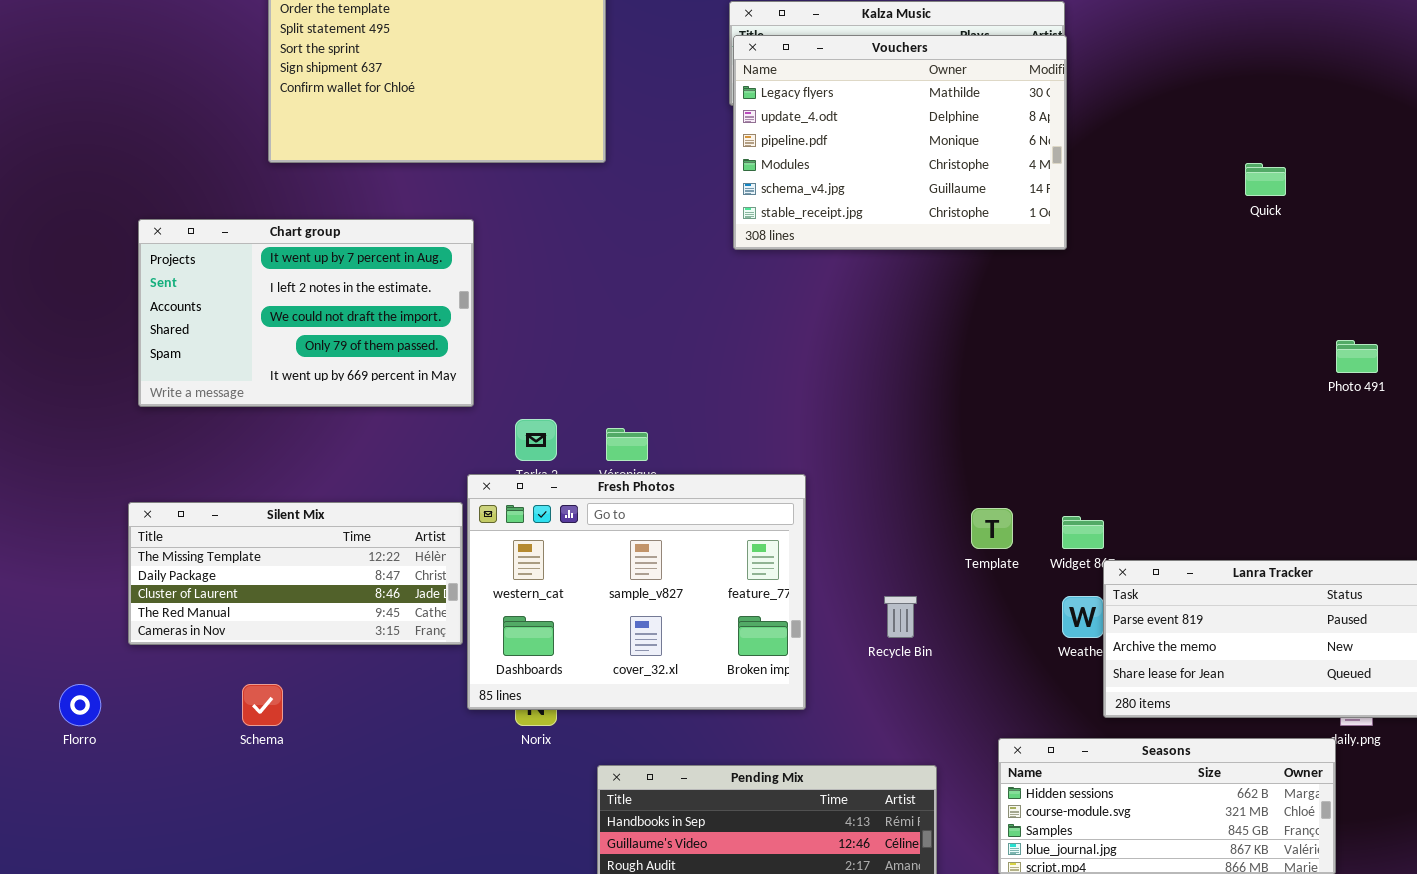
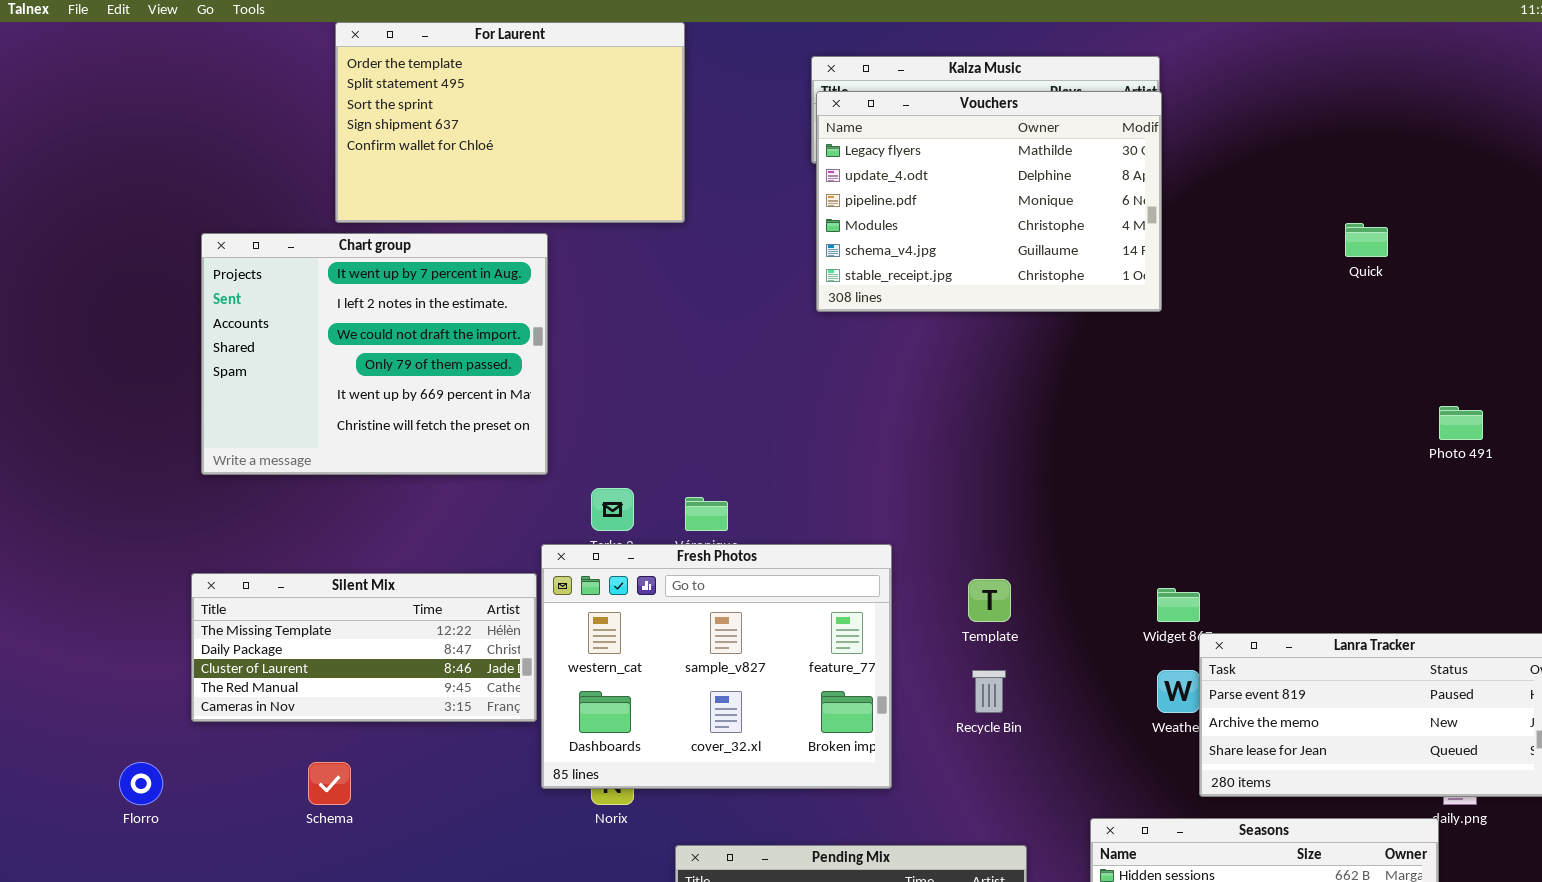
Chart group: [138,219,474,407] -> [201,233,548,475], resized
Template: [971,508,1013,549] -> [968,579,1011,622], moved

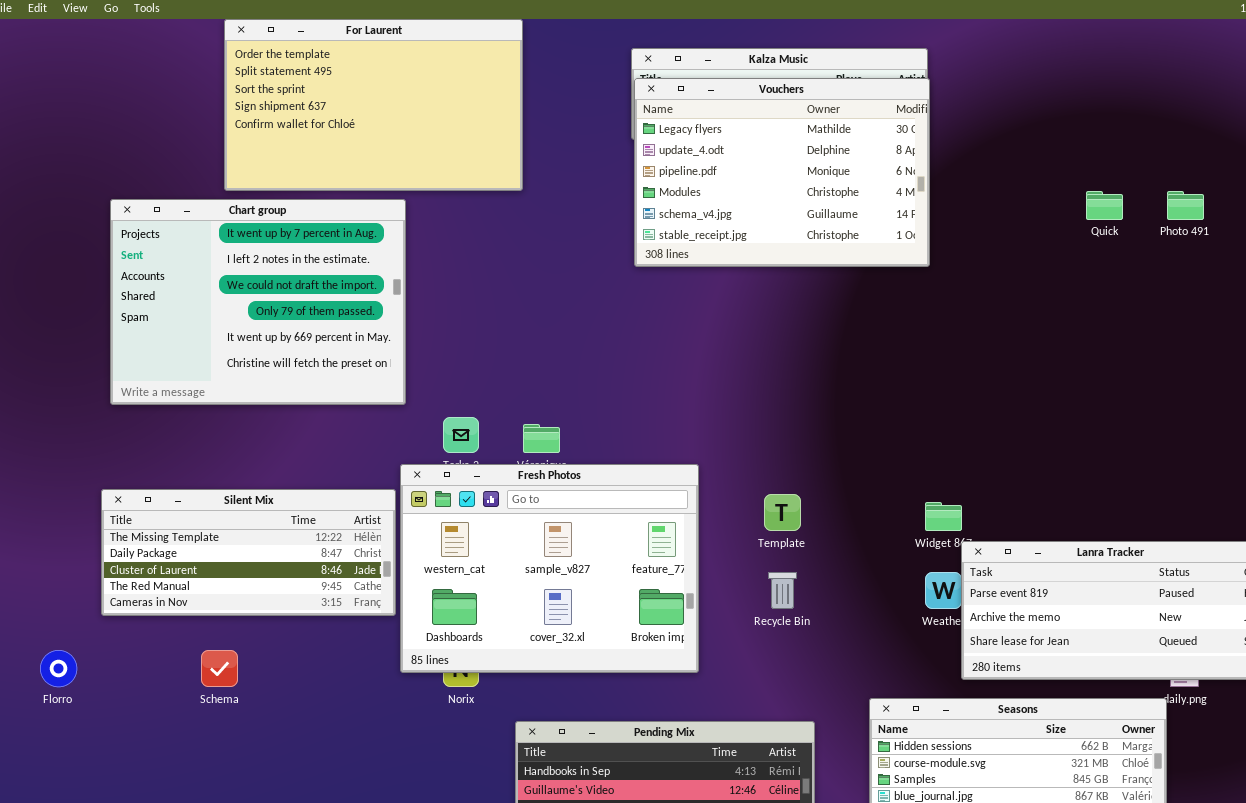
Photo 491: [1439,406,1483,440] -> [1167,191,1204,220], moved

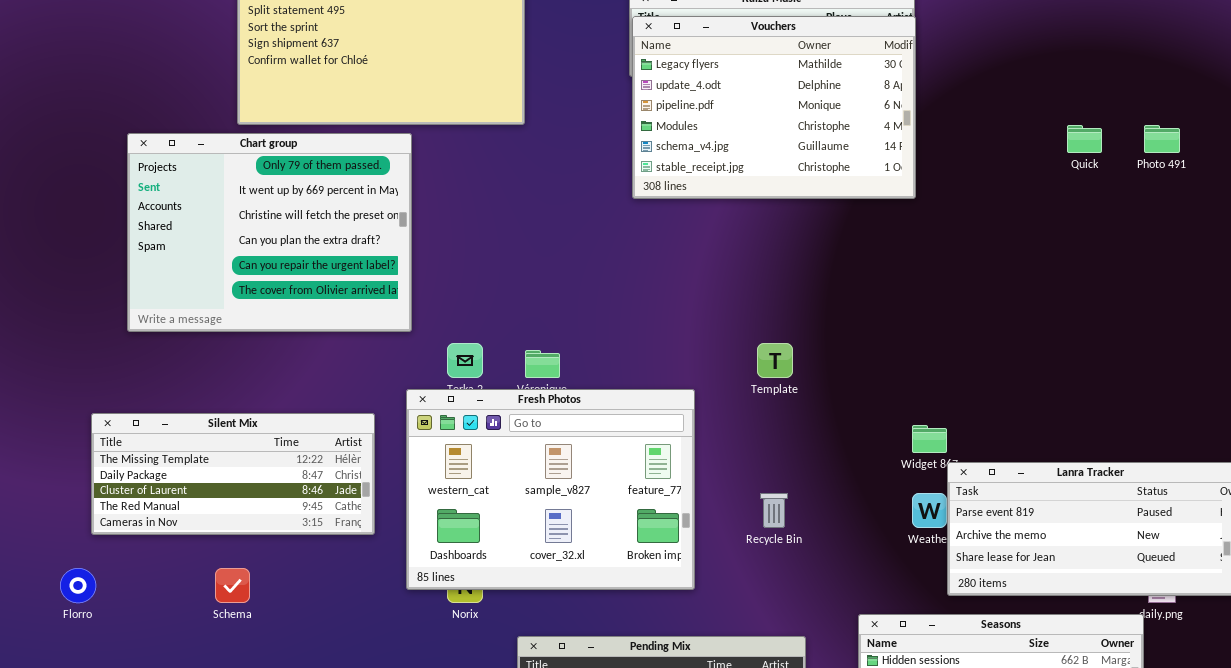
Chart group: [110,199,406,405] -> [127,133,412,332], scrolled down 3 rows
Silent Mix: [101,489,396,616] -> [91,413,375,535], moved
Template: [764,494,801,531] -> [757,343,793,378], moved

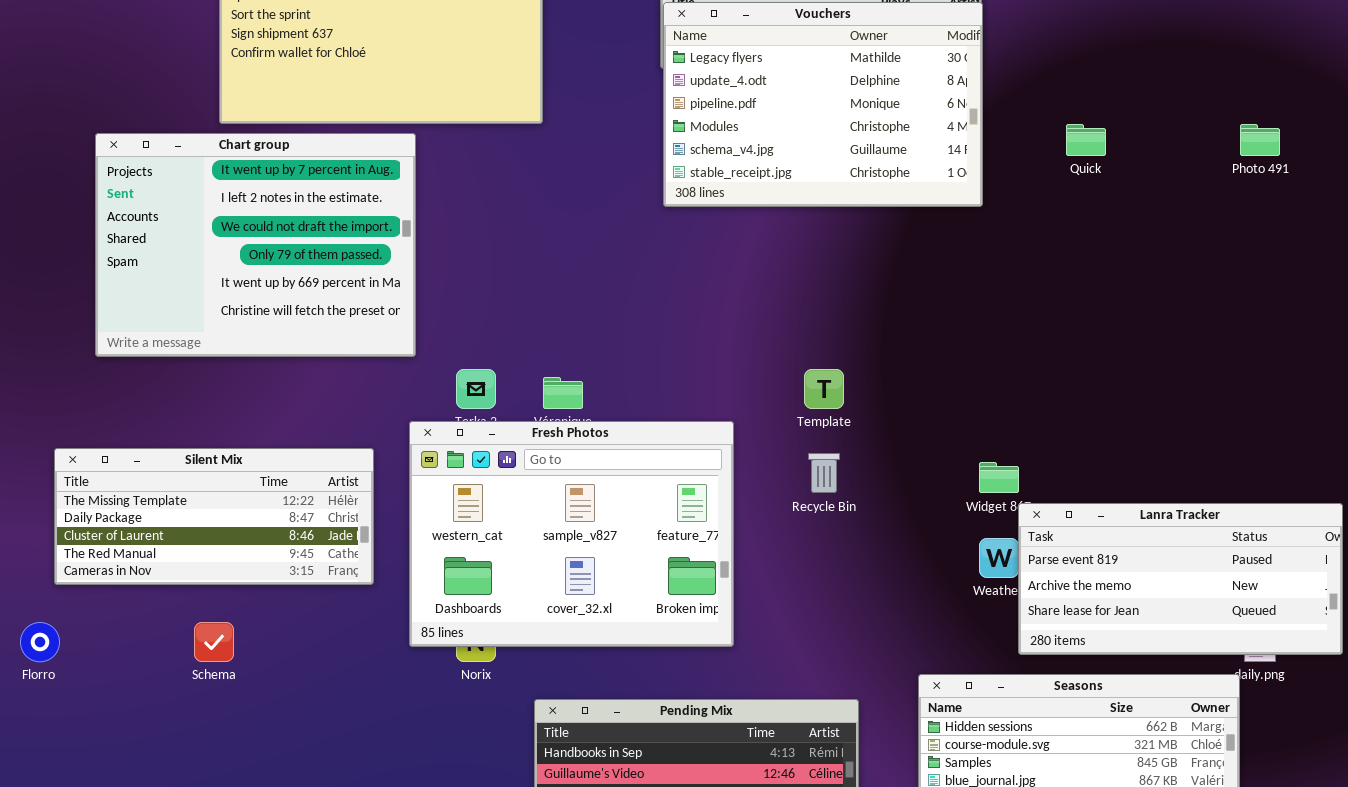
Quick: [1067,125,1102,153] -> [1066,124,1106,156], moved
Chart group: [127,133,412,332] -> [95,133,416,357], scrolled up 3 rows
Recycle Bin: [760,493,788,528] -> [808,453,840,493], moved

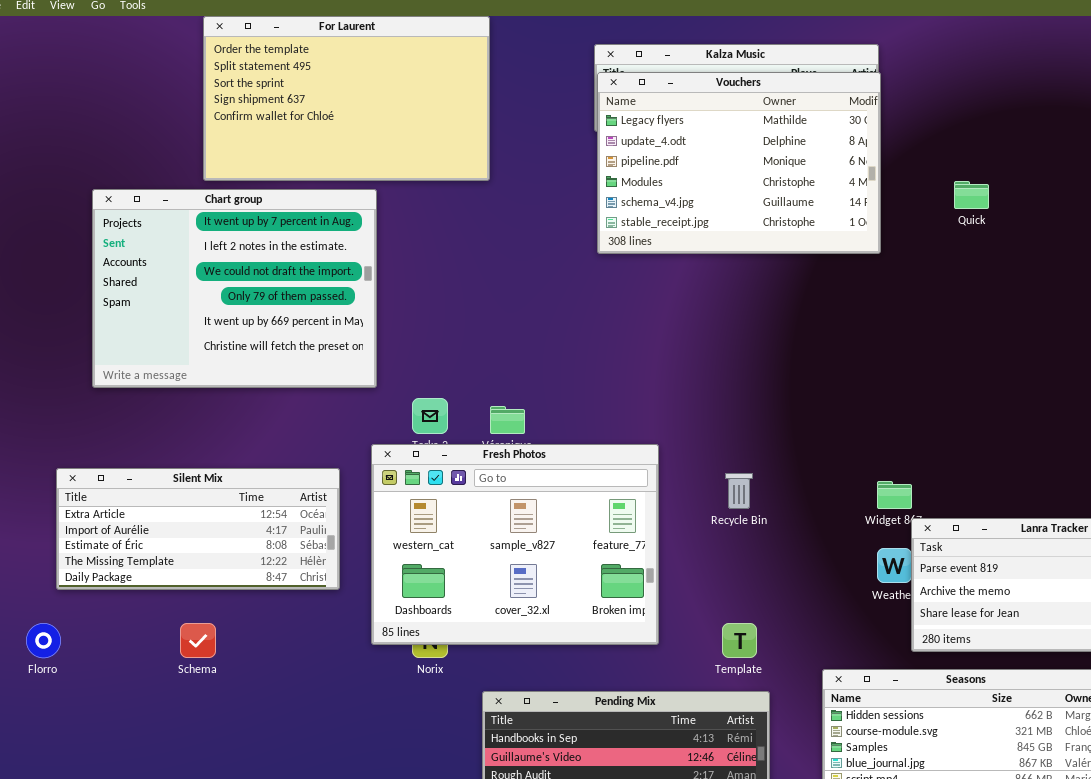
Template: [804,369,844,409] -> [722,623,757,658], moved
Silent Mix: [54,448,374,585] -> [56,468,340,590], scrolled up 3 rows

